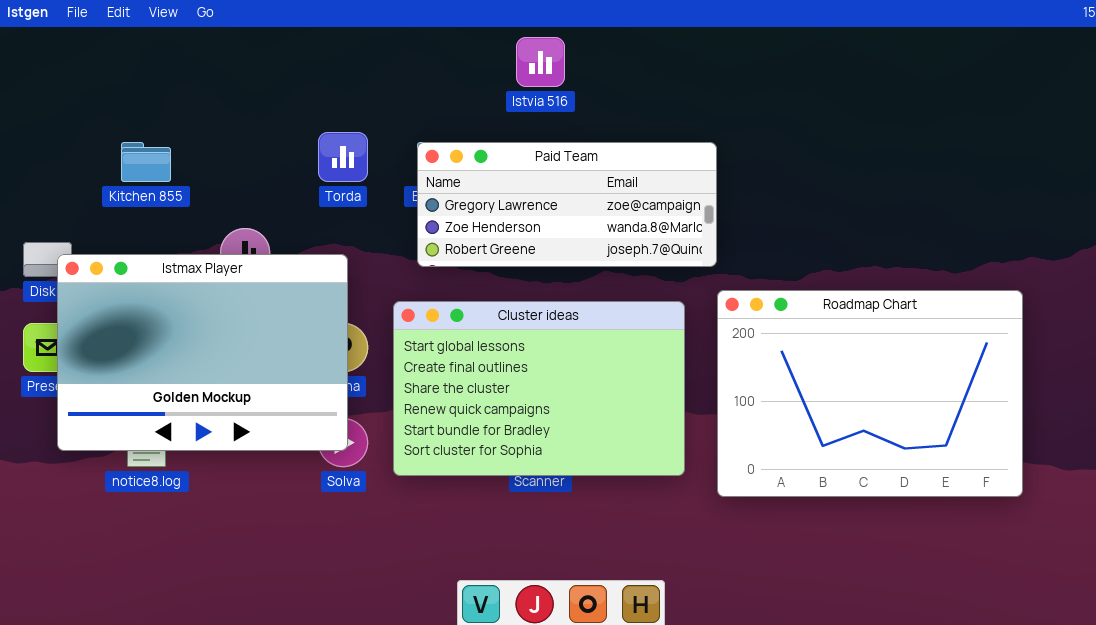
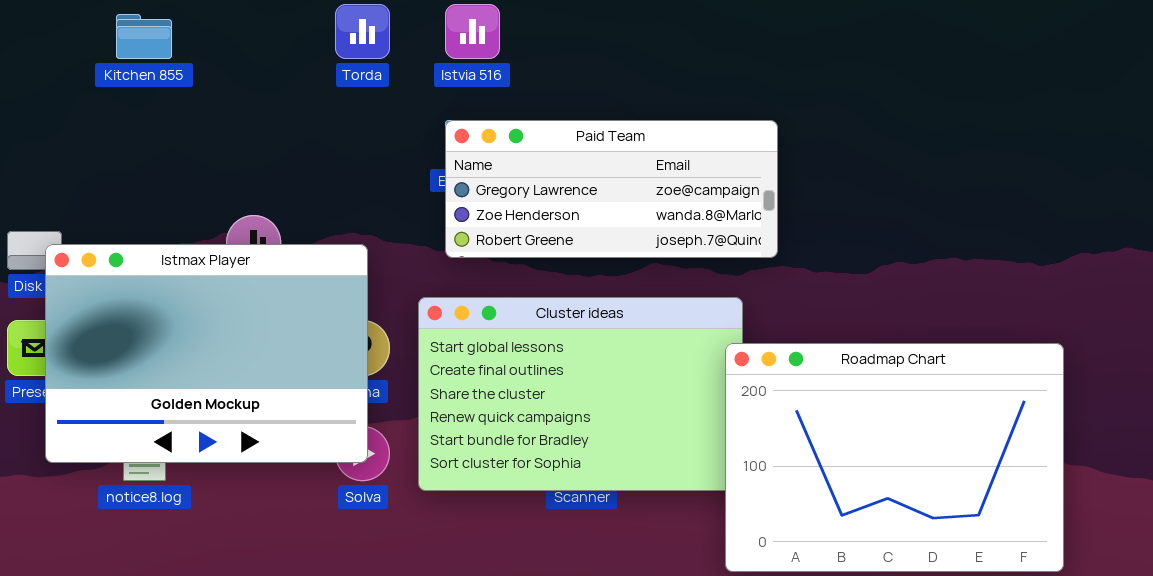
Istvia 516: [516,37,565,87] -> [445,4,500,59], moved
Torda: [318,132,368,182] -> [335,4,390,59], moved
Kitchen 855: [121,142,171,182] -> [116,14,172,59], moved
Roadmap Chart: [717,290,1023,497] -> [725,343,1064,572], moved

